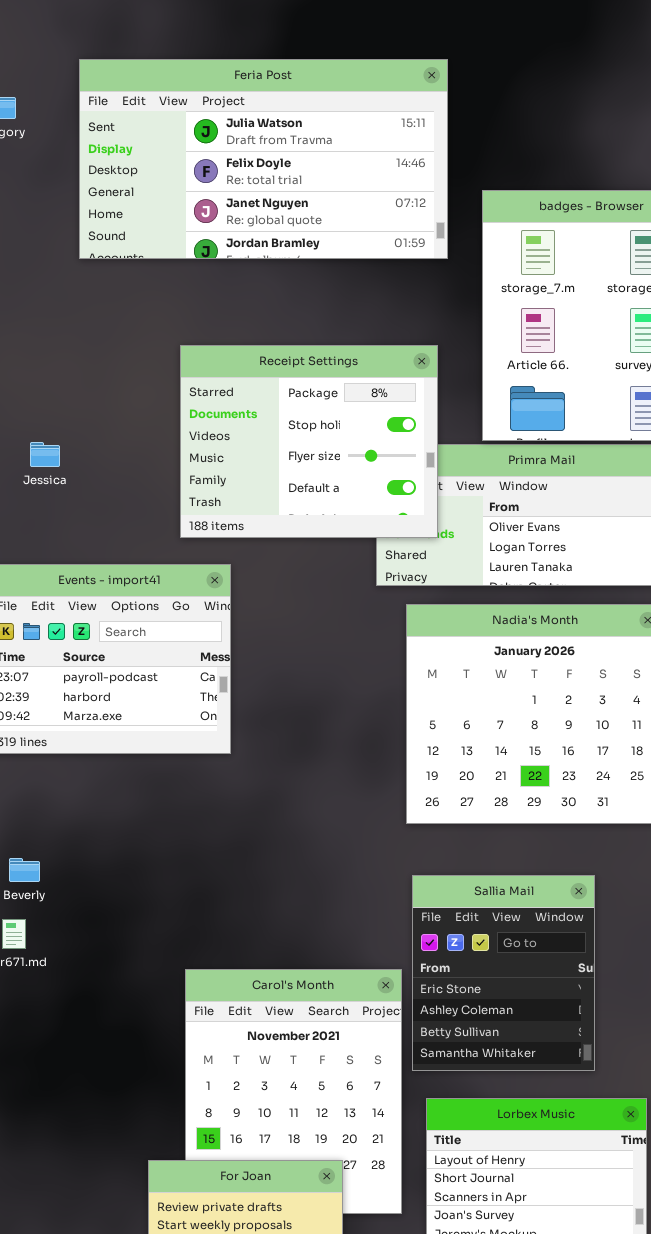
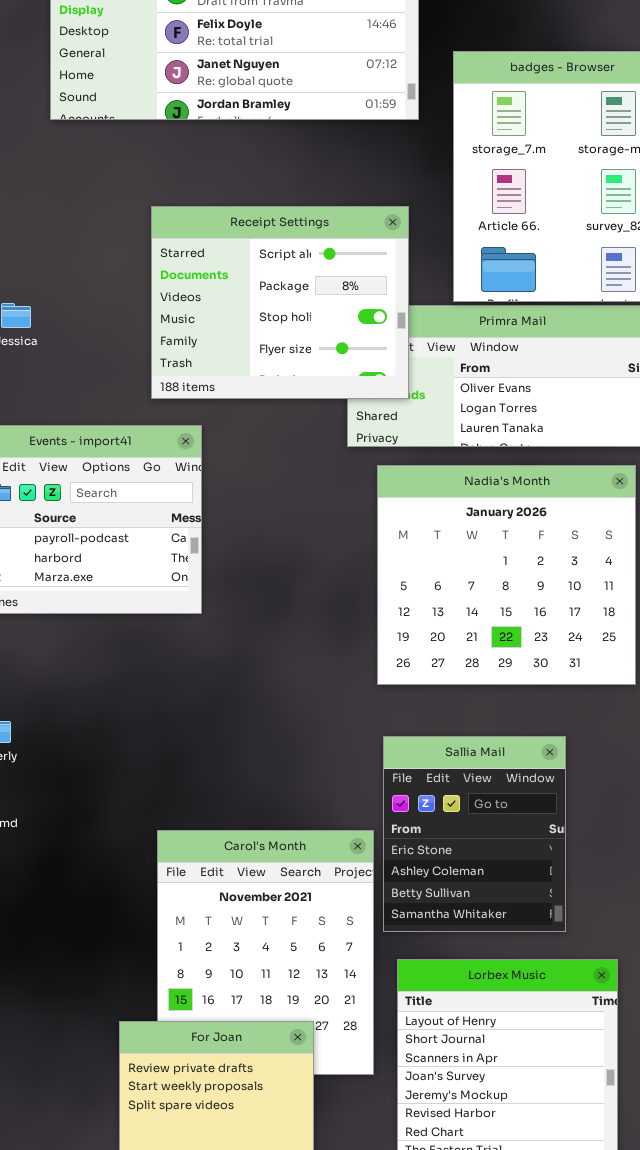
Receipt Settings: [180,345,438,538] -> [151,206,409,399], scrolled up 1 row

